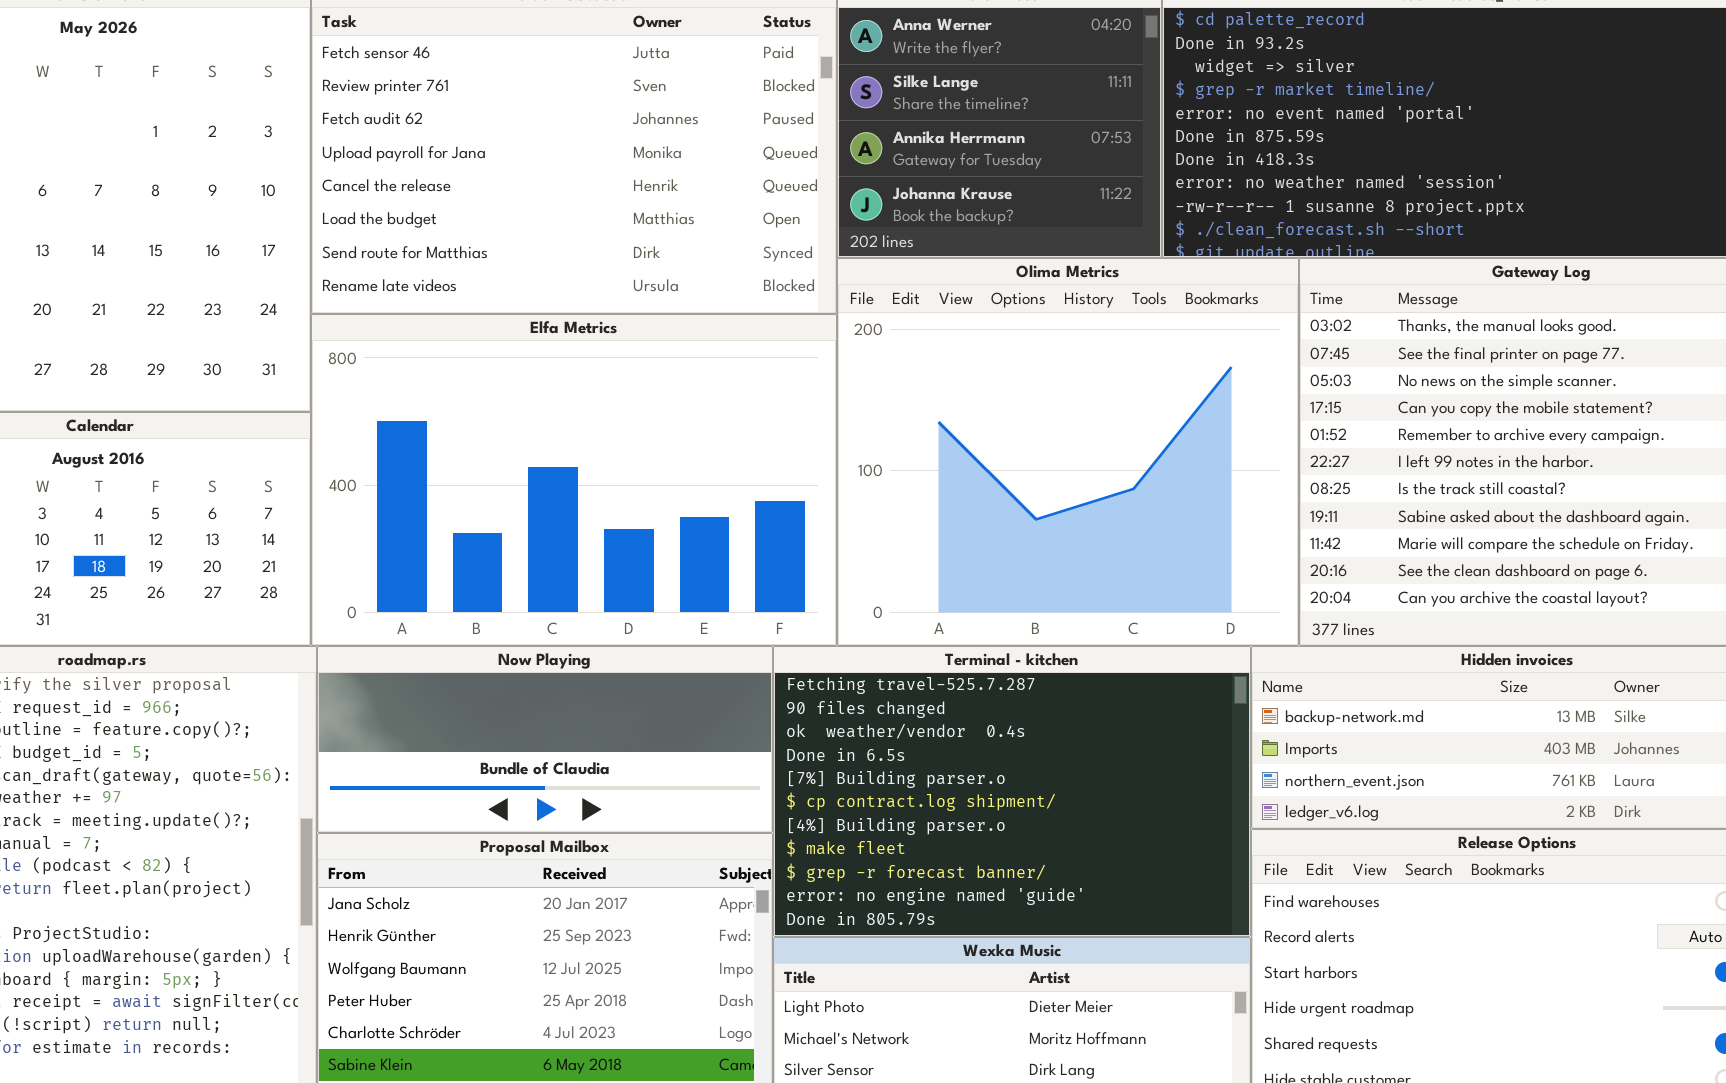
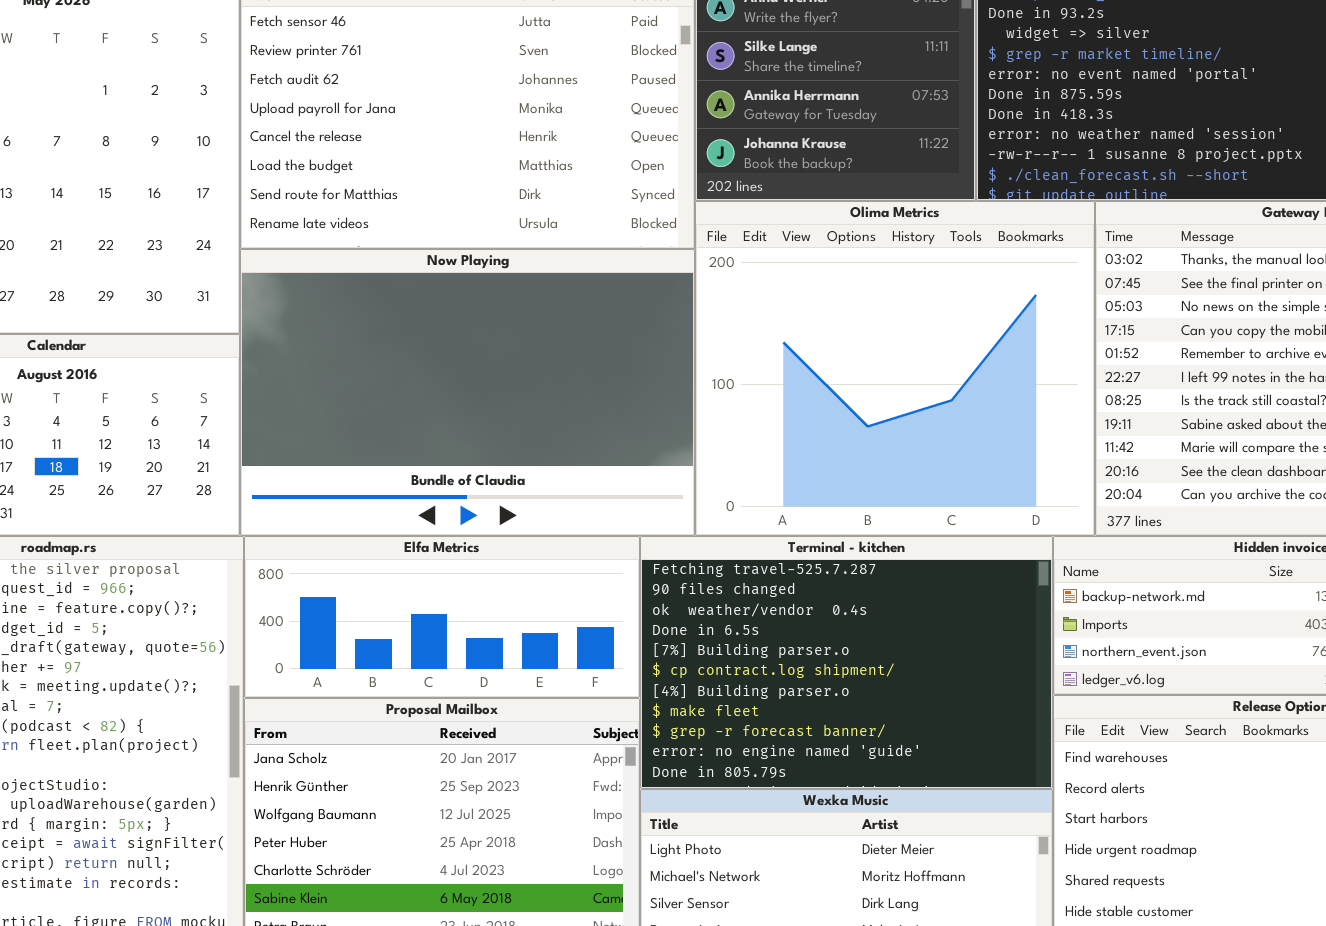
Elfa Metrics: [311,314,837,646] -> [244,536,640,698], moved, resized
Now Playing: [317,646,773,833] -> [240,249,695,536], moved, resized

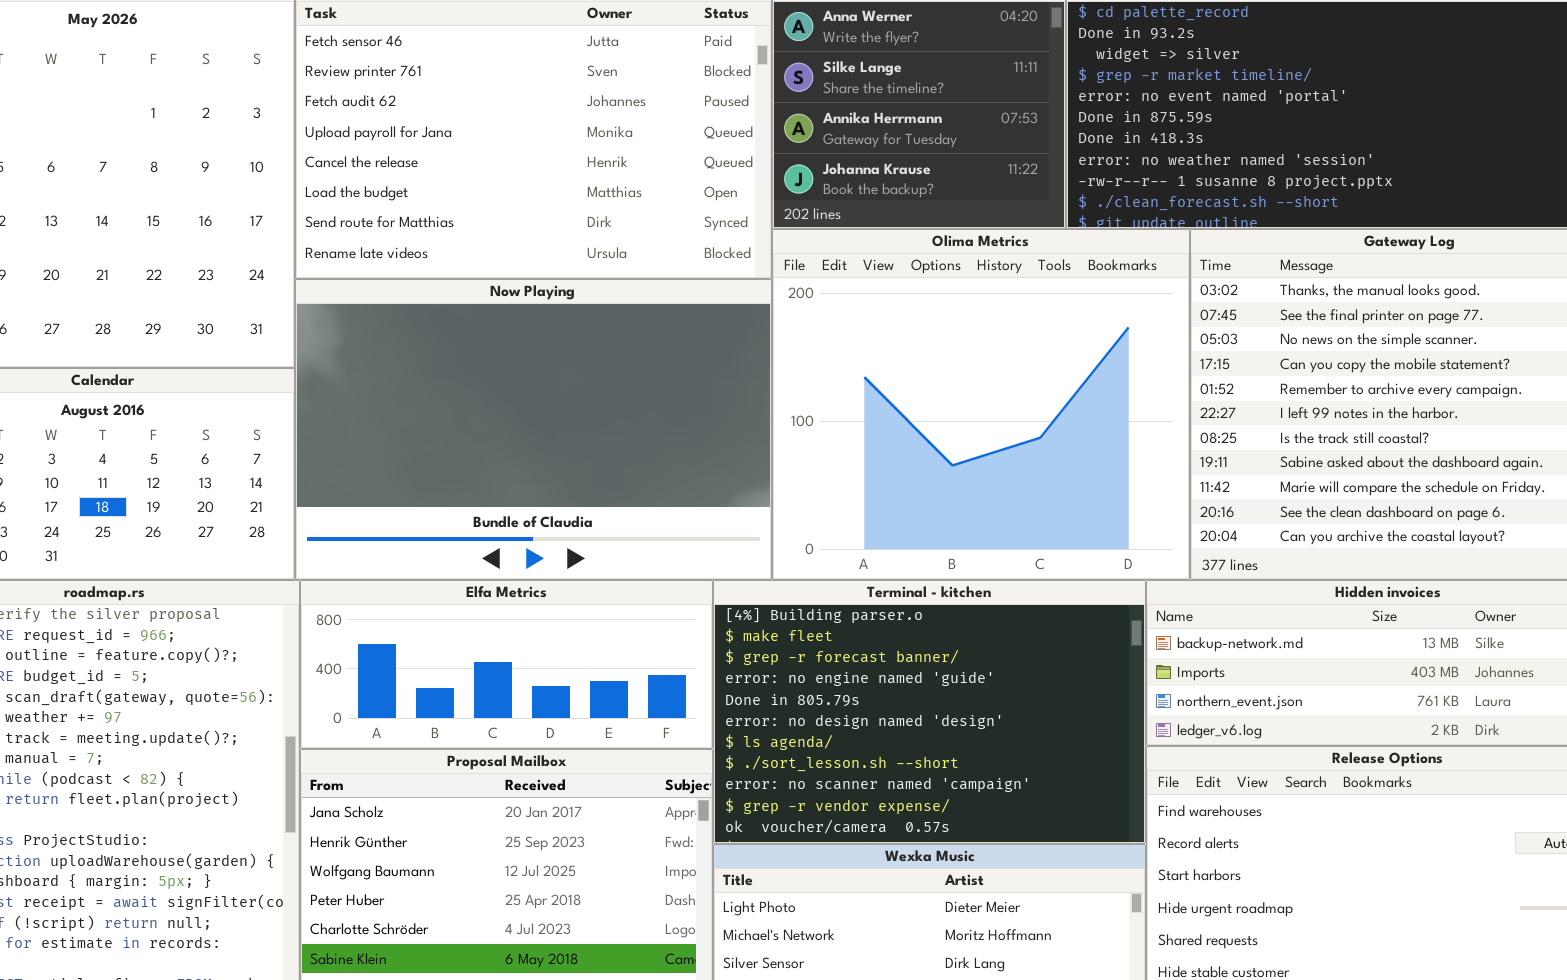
Terminal - kitchen: [640,536,1053,789] -> [713,580,1146,844], scrolled down 6 rows

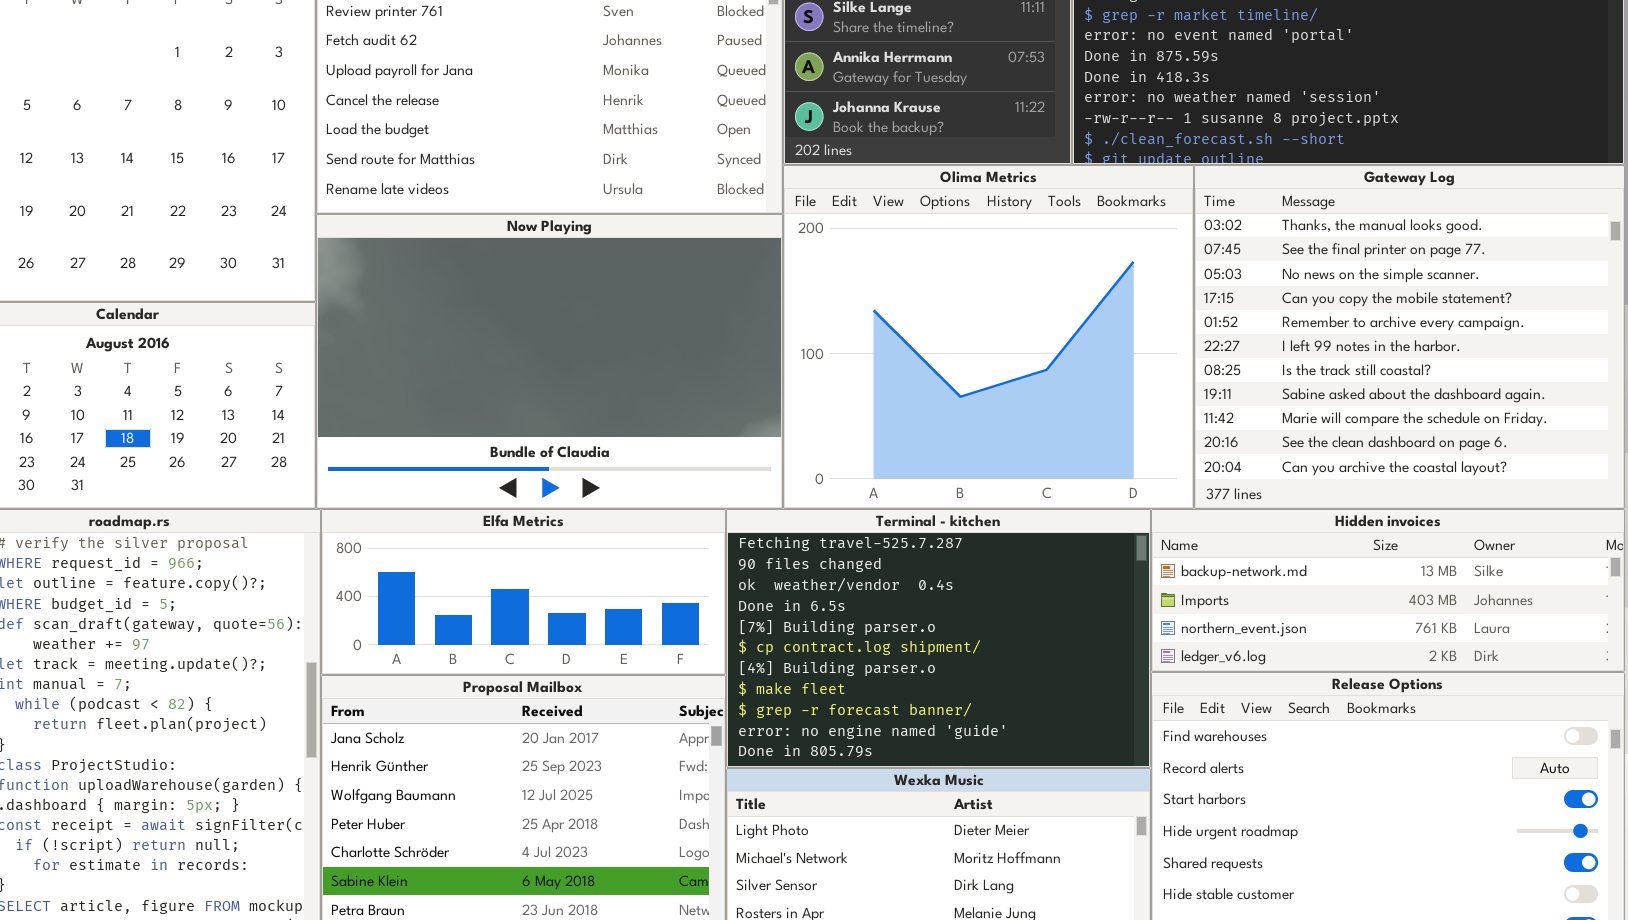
Terminal - kitchen: [713,580,1146,844] -> [726,509,1151,768], scrolled up 6 rows

